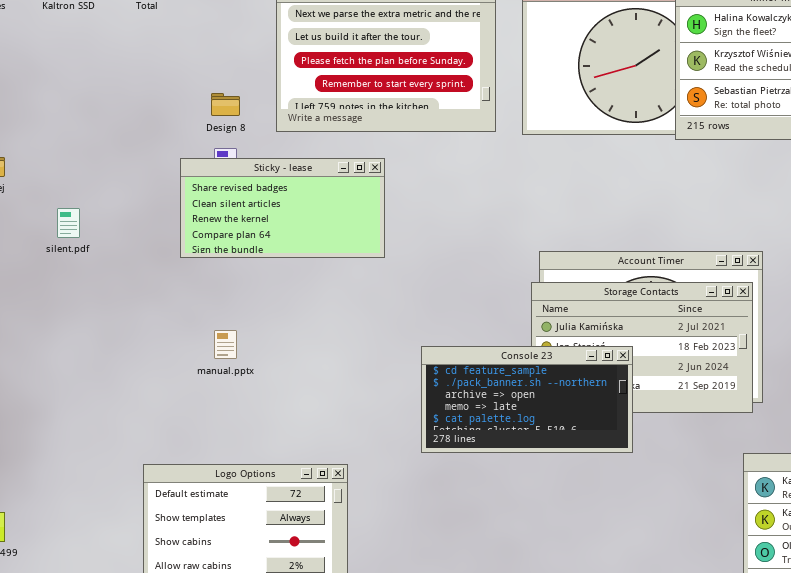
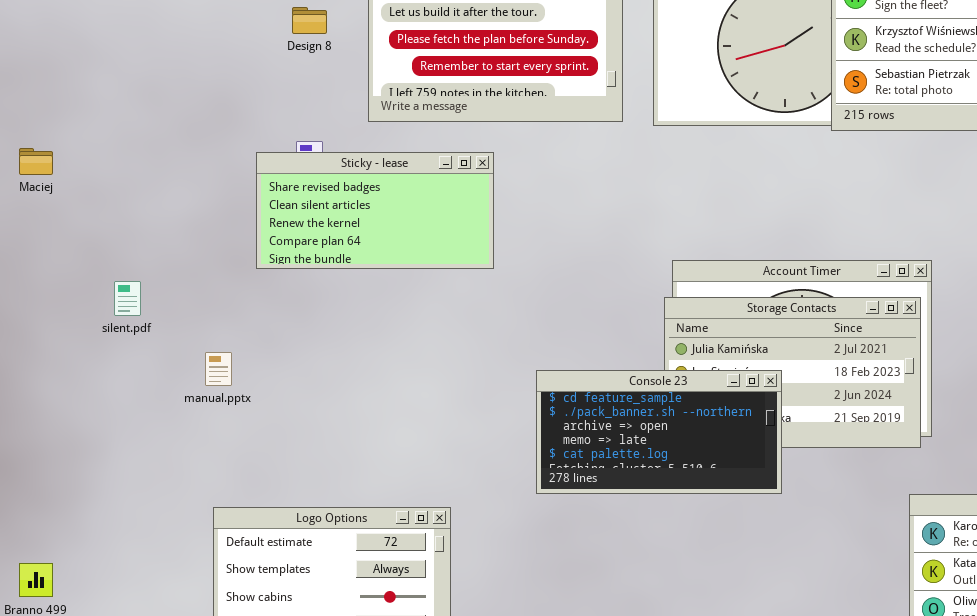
Design 8: [211,93,240,116] -> [292,7,327,34], moved
silent.pdf: [57,208,80,238] -> [114,281,141,316], moved
manual.pptx: [214,330,237,359] -> [205,352,232,386], moved

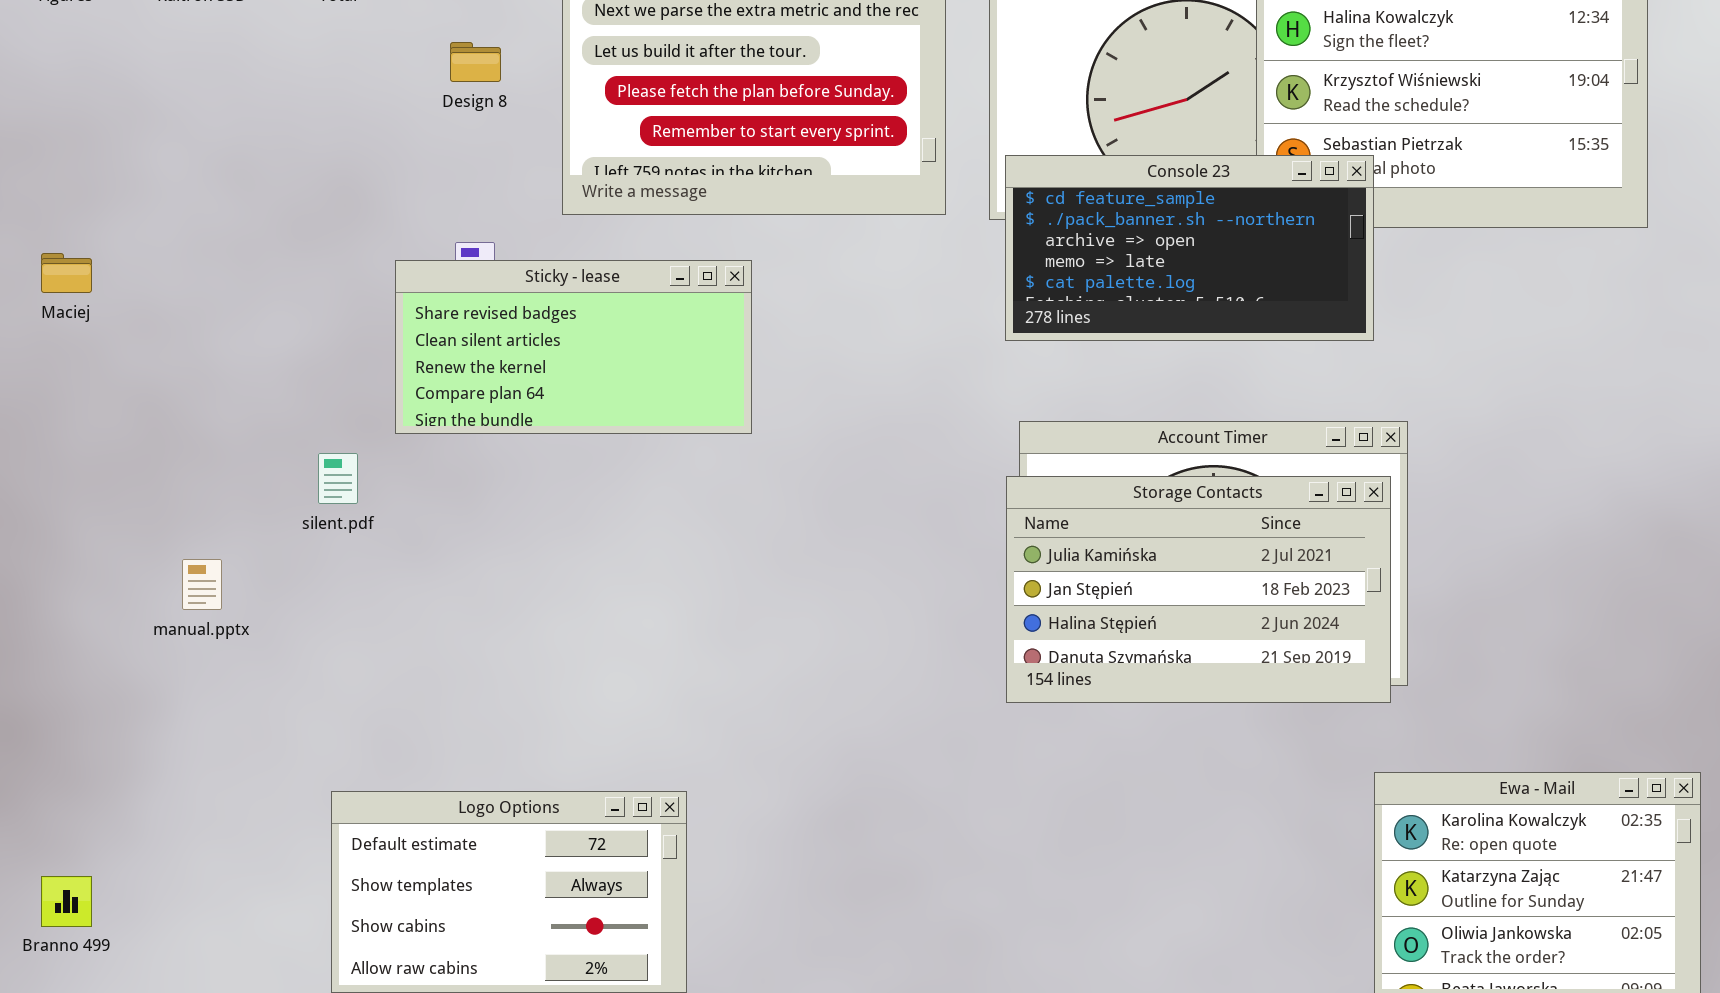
silent.pdf: [114,281,141,316] -> [318,453,358,504], moved
manual.pptx: [205,352,232,386] -> [182,559,222,610], moved
Console 23: [536,370,782,494] -> [1005,155,1374,341], moved

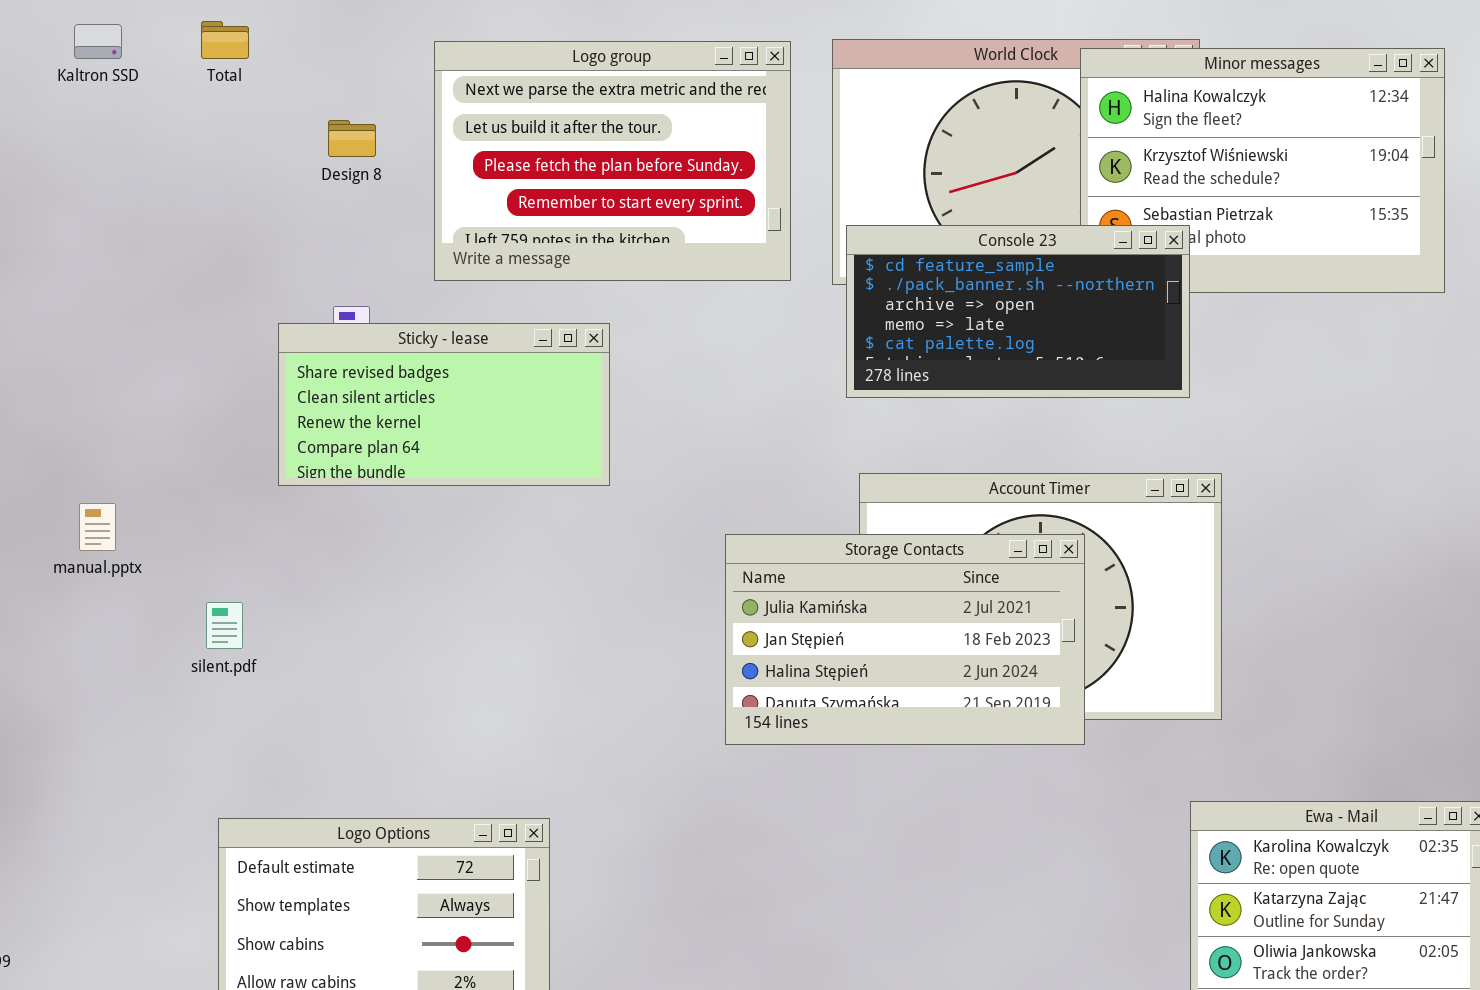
silent.pdf: [318,453,358,504] -> [206,602,243,649], moved
Storage Contacts: [1006,476,1391,703] -> [725,534,1085,745], moved
manual.pptx: [182,559,222,610] -> [79,503,116,551], moved

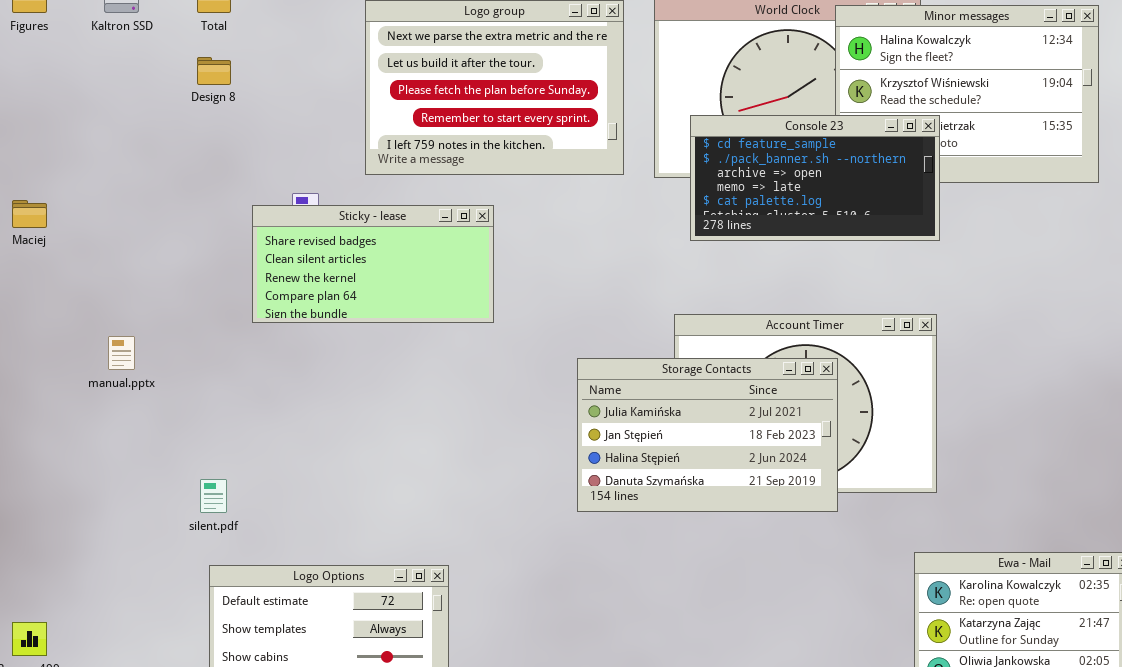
Design 8: [328,120,376,157] -> [197,57,231,85], moved
Console 23: [846,225,1190,398] -> [690,115,940,241], moved
silent.pdf: [206,602,243,649] -> [200,479,227,513], moved

